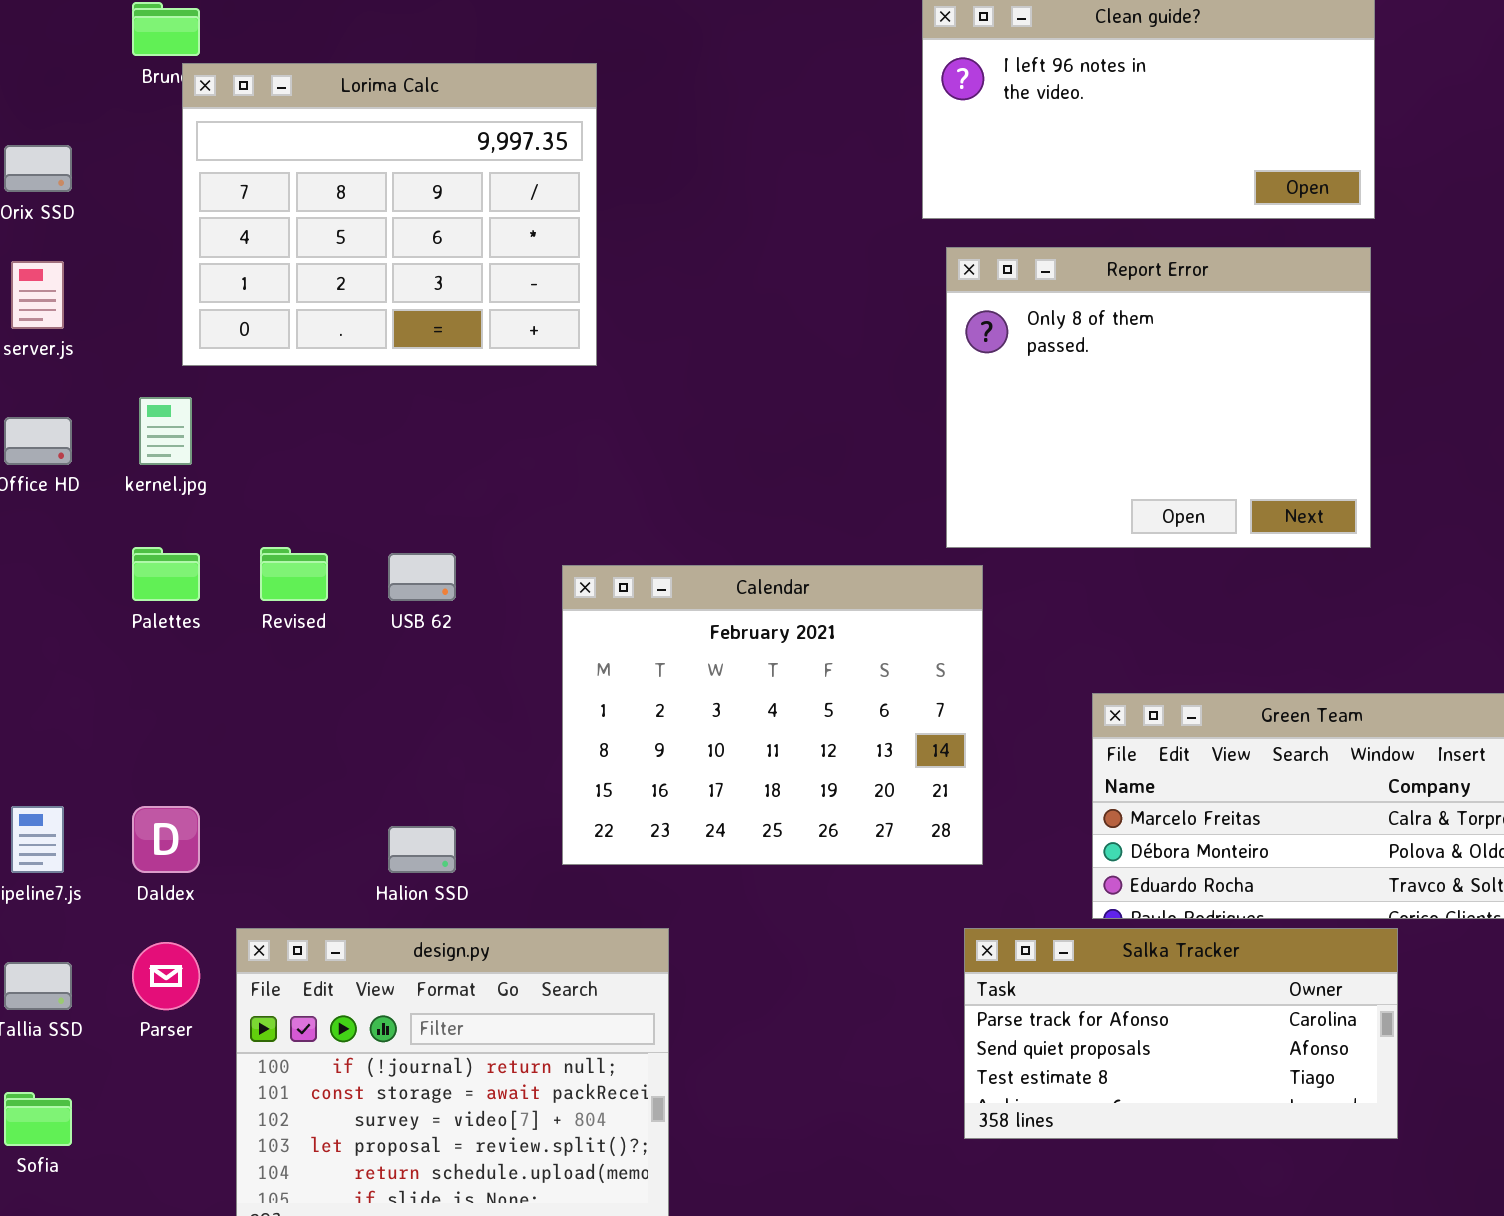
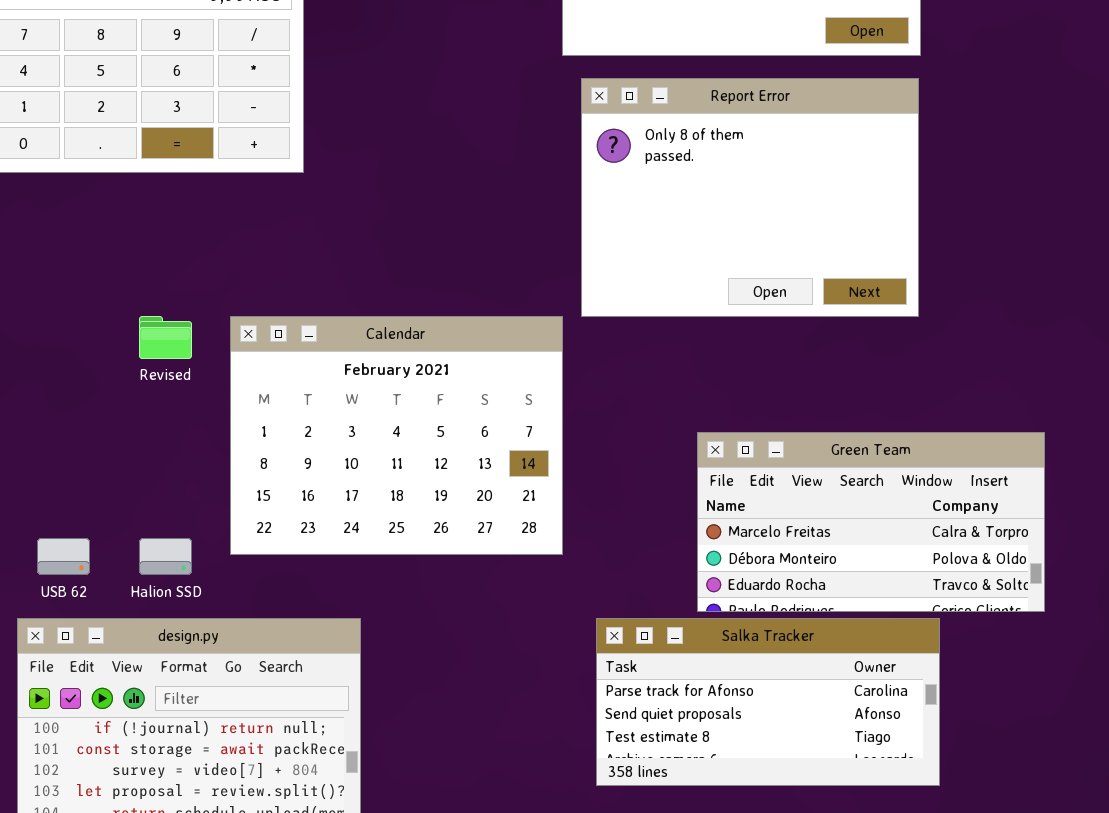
Revised: [260,547,328,601] -> [139,316,192,359], moved
USB 62: [388,553,456,601] -> [37,538,90,575], moved
Calendar: [562,565,983,865] -> [230,316,563,555], moved

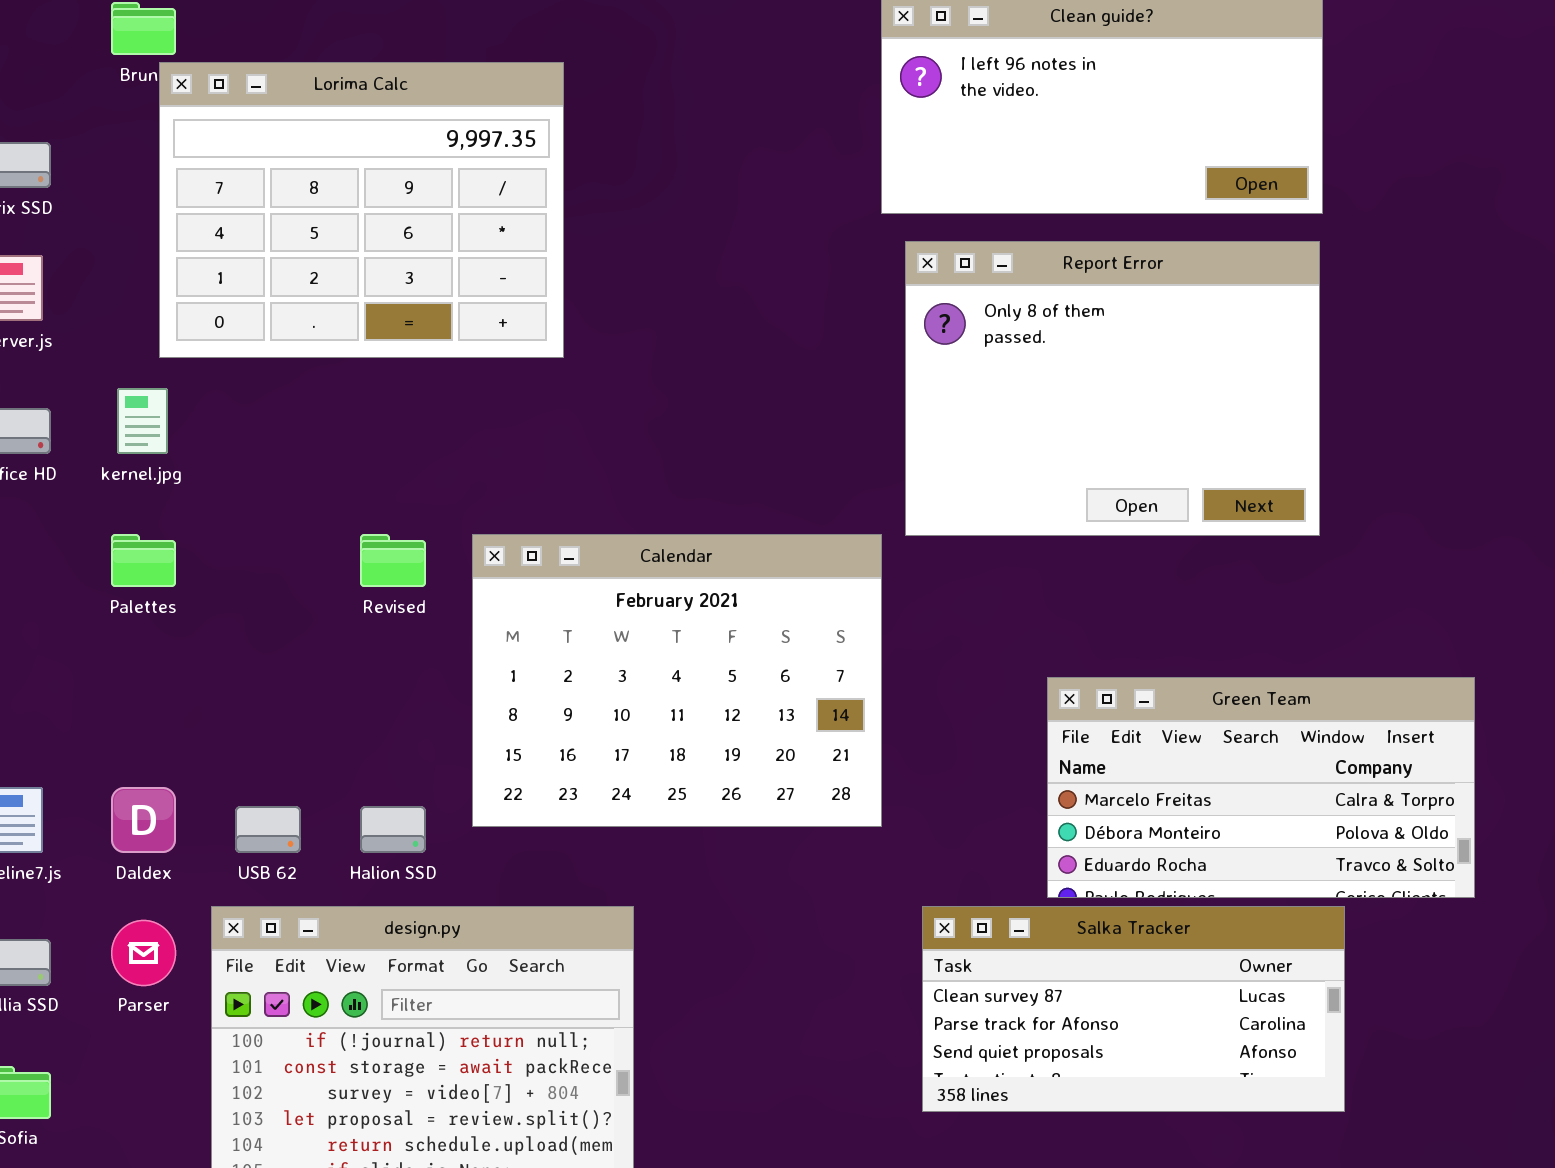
Salka Tracker: [596,618,940,786] -> [922,906,1345,1112], scrolled up 1 row

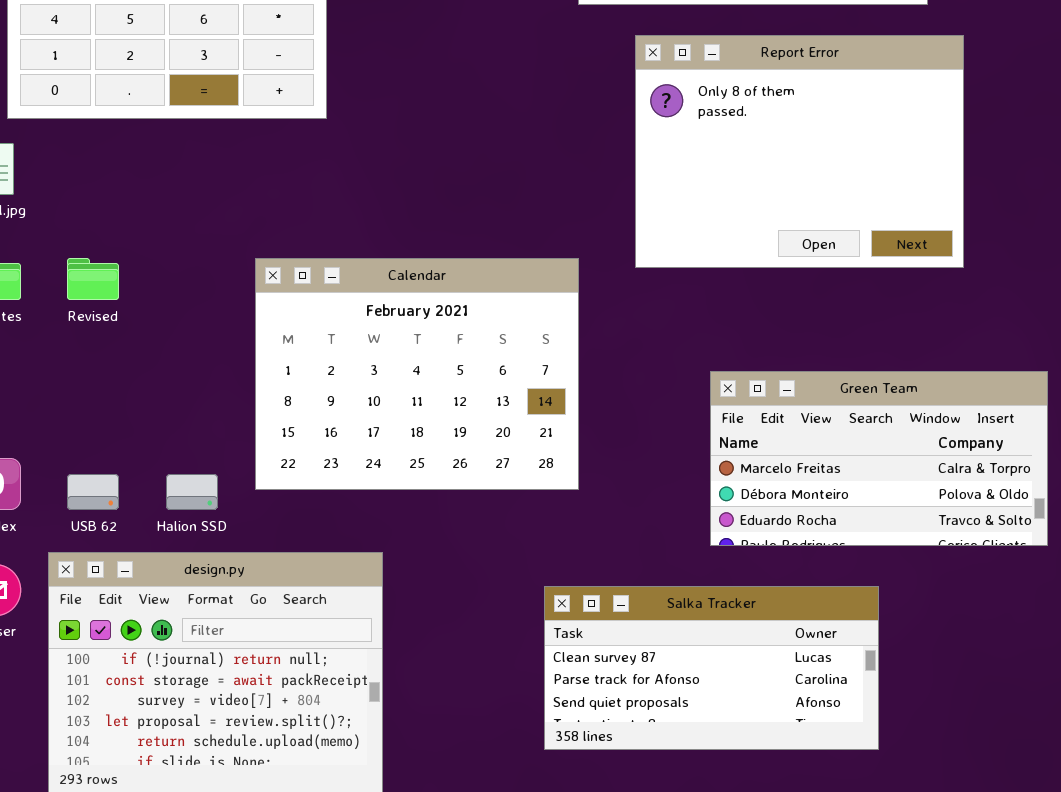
Report Error: [905,241,1320,536] -> [635,35,964,268], moved
Revised: [360,534,426,587] -> [67,258,119,300], moved
Salka Tracker: [922,906,1345,1112] -> [544,586,879,750], moved

